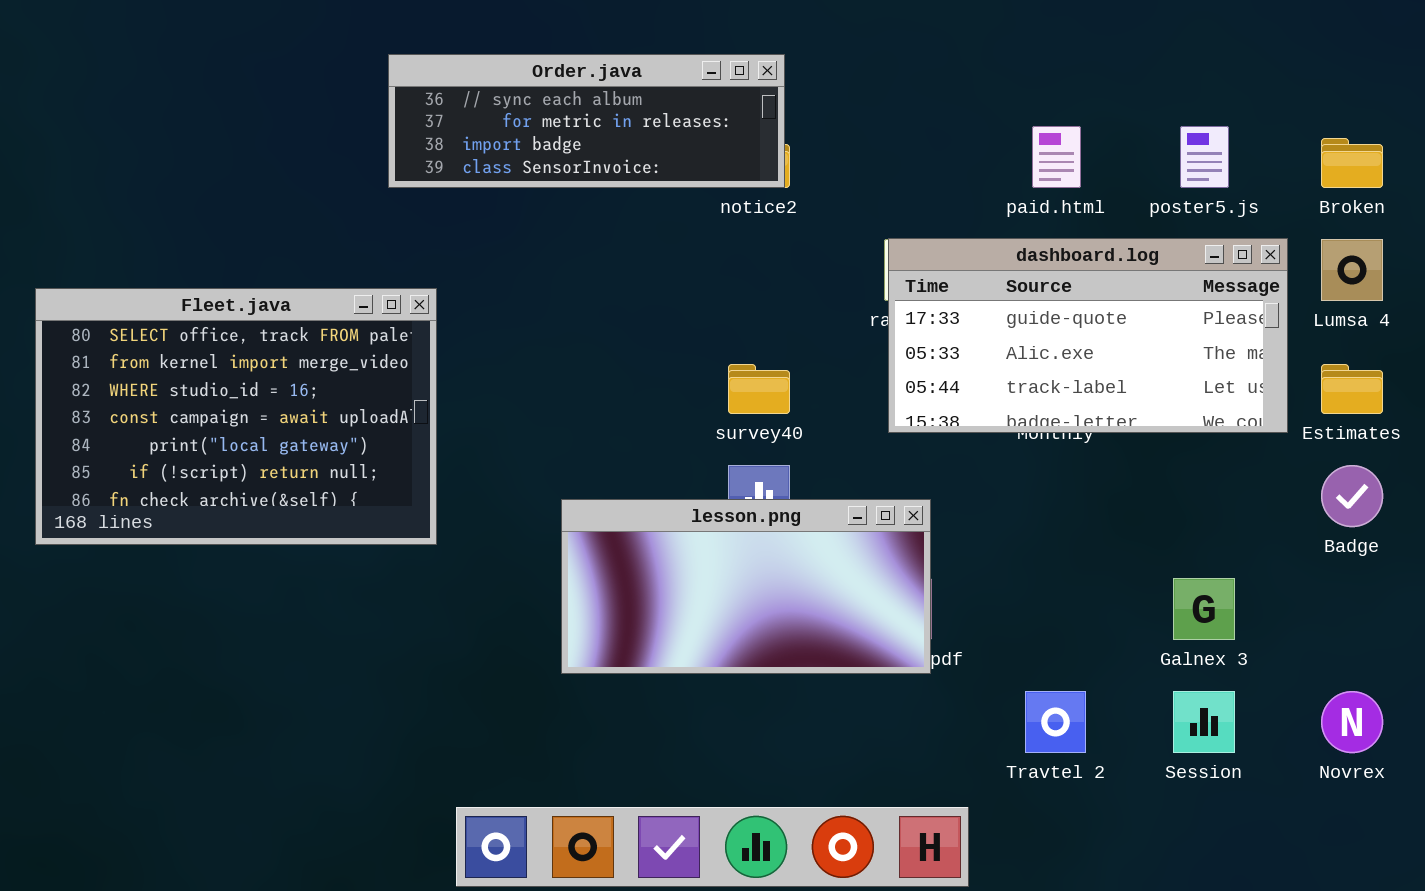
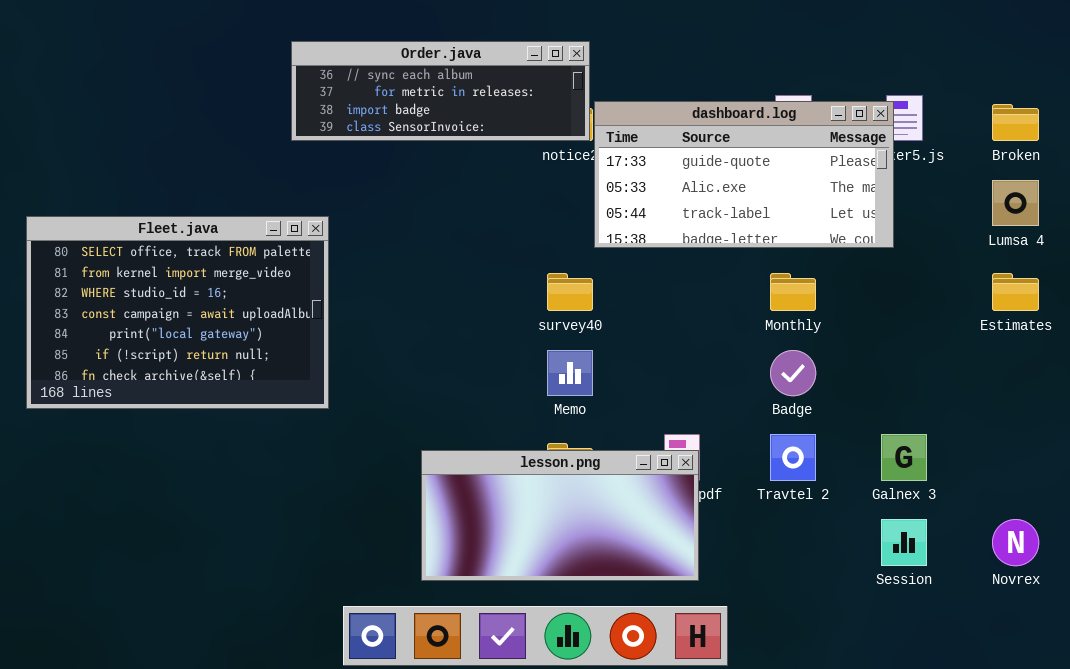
dashboard.log: [888,238,1288,433] -> [594,101,894,248], moved
Badge: [1321,465,1383,527] -> [770,350,816,396], moved
lesson.png: [561,499,931,674] -> [421,450,699,581], moved
Travtel 2: [1025,691,1086,753] -> [770,434,816,481], moved

